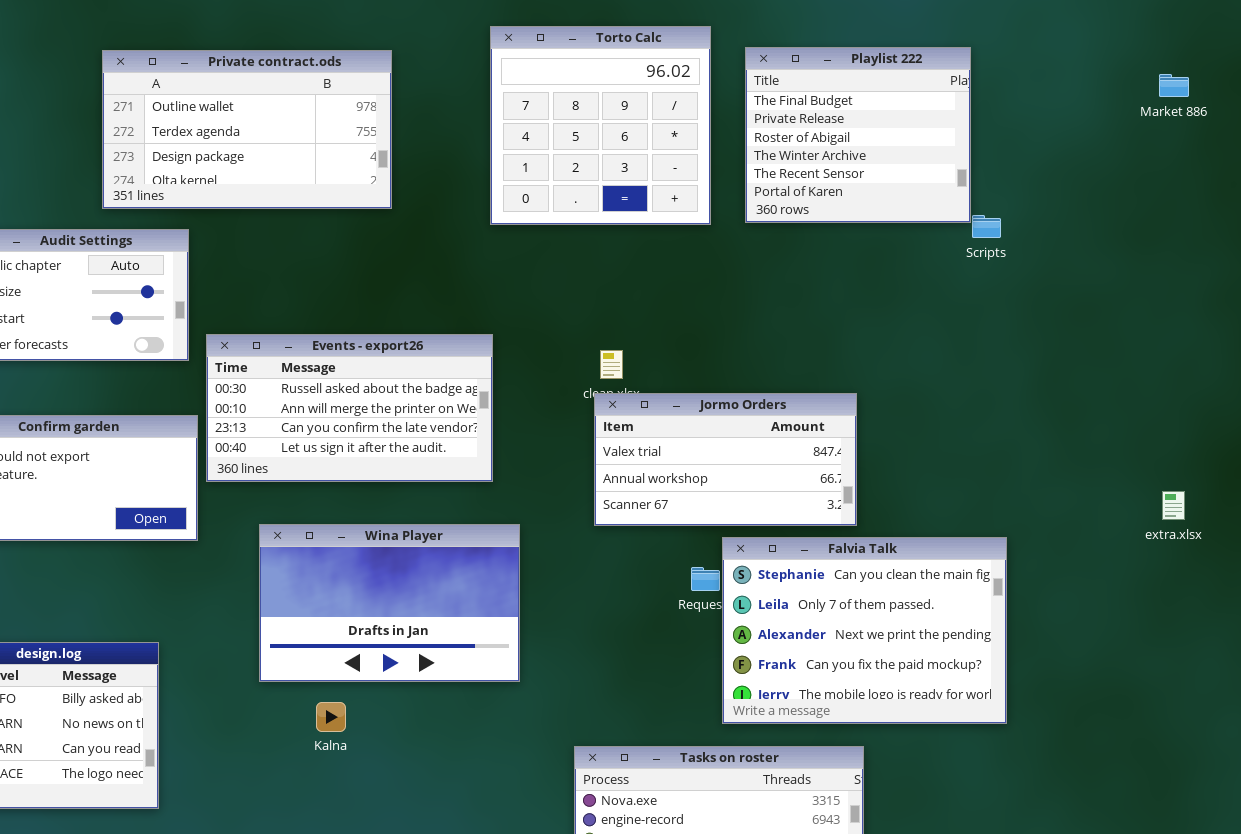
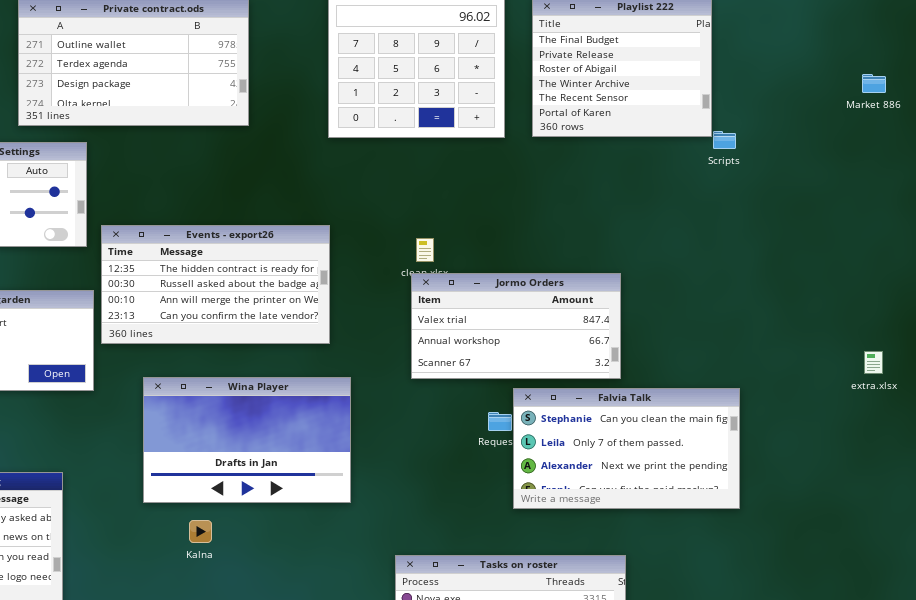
Market 886: [1159,74,1189,97] -> [862,74,886,93], moved
Events - export26: [206,334,493,482] -> [101,225,330,344], scrolled up 1 row
Falvia Talk: [722,537,1007,724] -> [513,388,740,509], resized

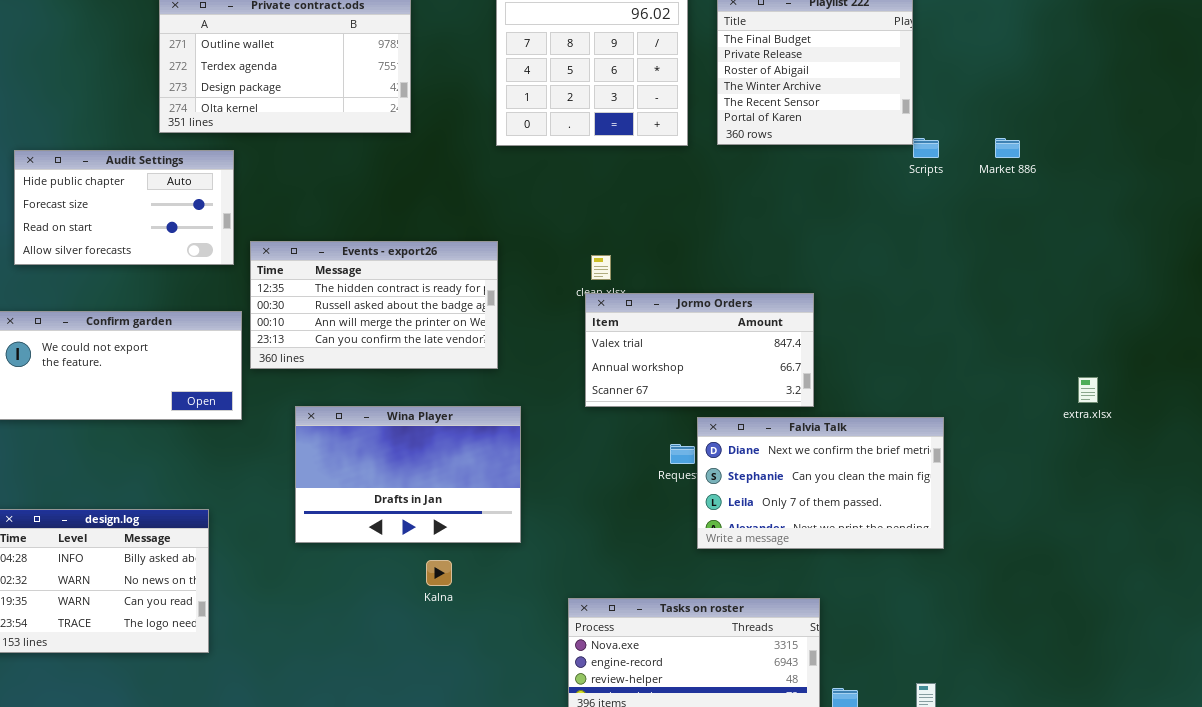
Market 886: [862,74,886,93] -> [995,138,1020,158], moved
Falvia Talk: [513,388,740,509] -> [697,417,944,549], scrolled up 1 row
Kalna: [189,520,212,543] -> [426,560,452,586], moved

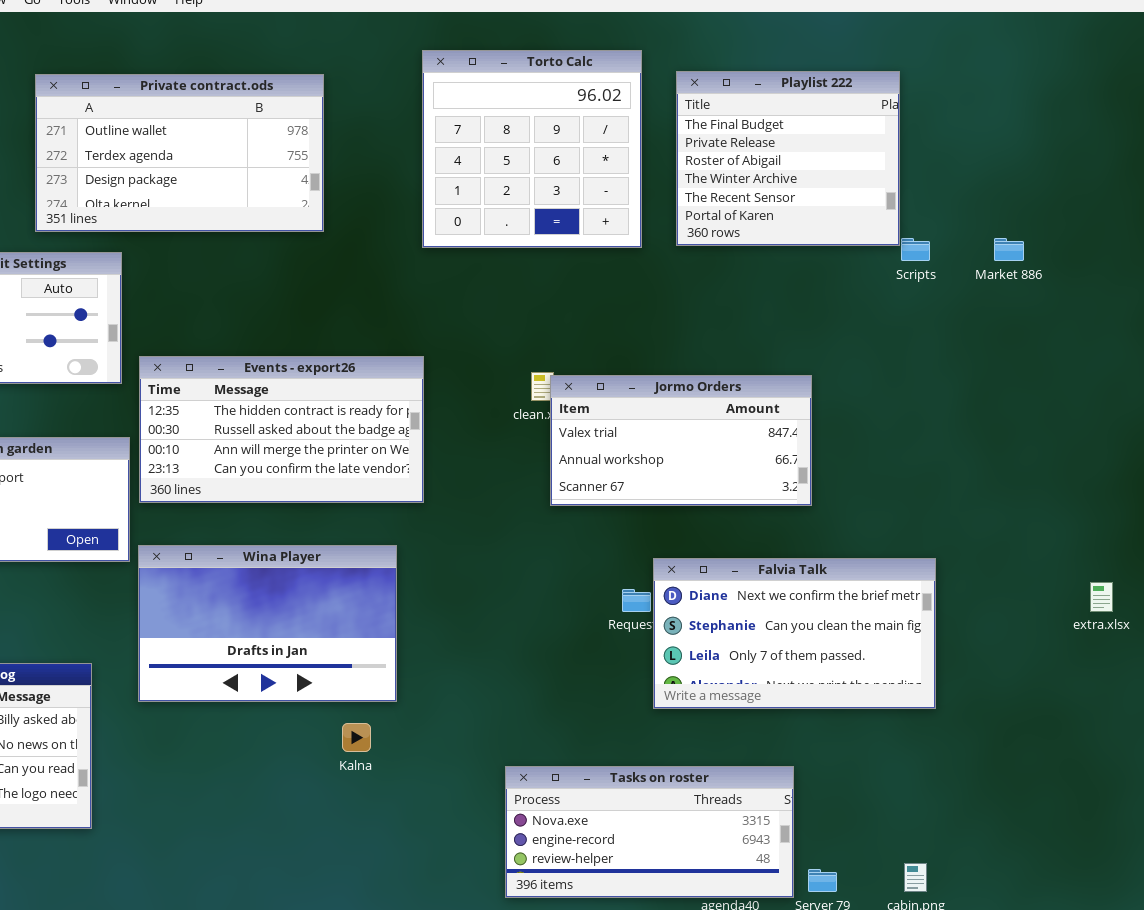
Jormo Orders: [585,293,814,407] -> [550,375,812,506], moved
extra.xlsx: [1078,377,1098,403] -> [1090,582,1113,612], moved
Wina Player: [295,406,521,543] -> [138,545,397,702], moved

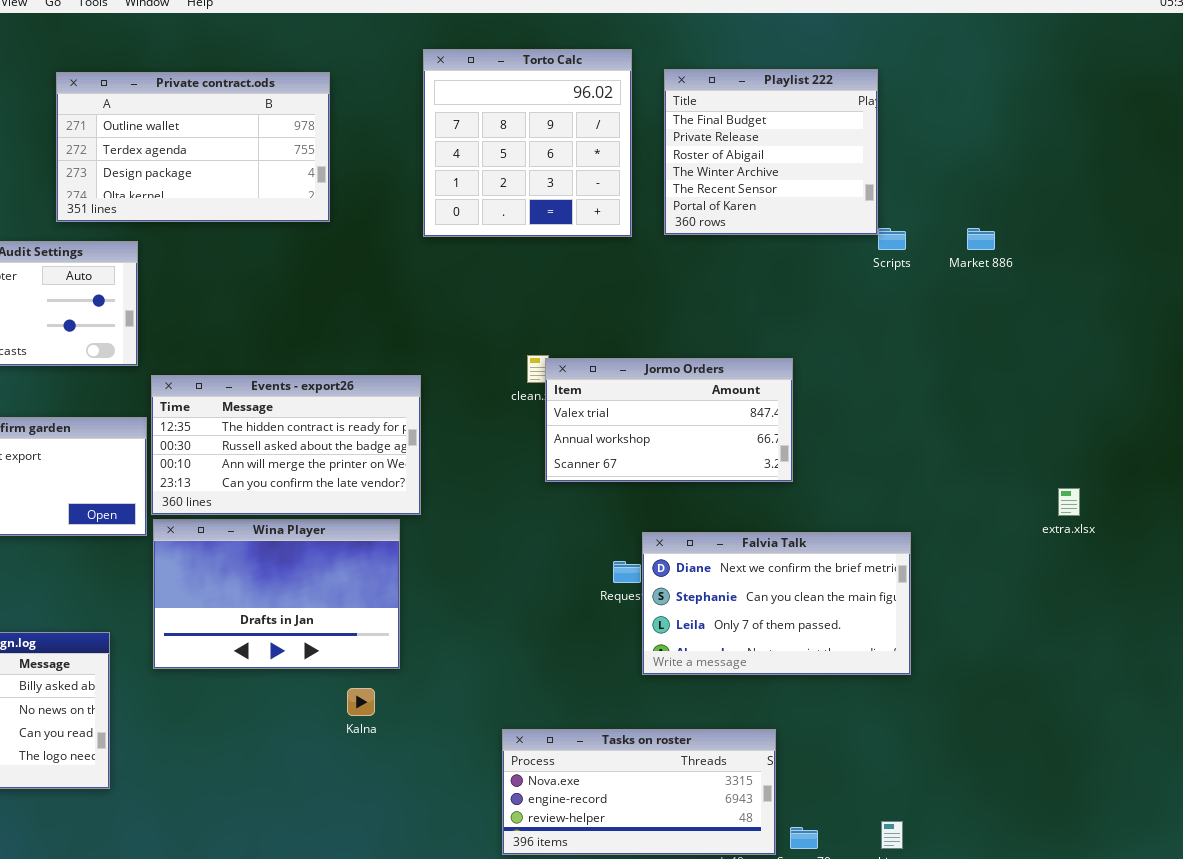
Events - export26: [139,356,424,503] -> [151,375,421,515], moved
extra.xlsx: [1090,582,1113,612] -> [1058,488,1080,516], moved

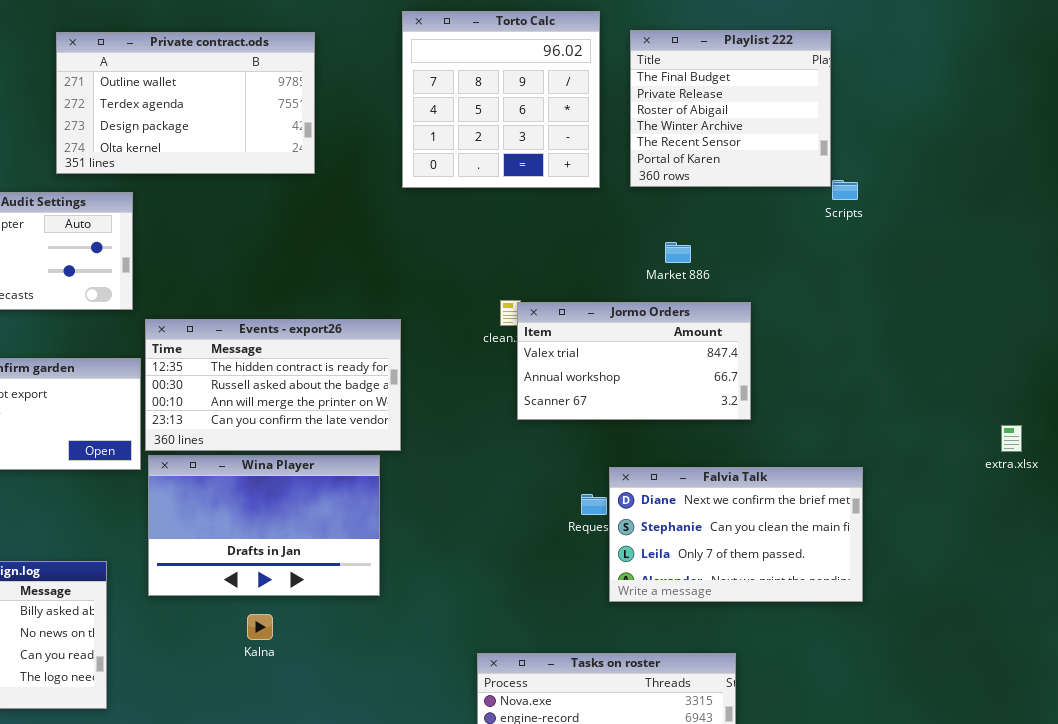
Market 886: [967,228,995,250] -> [665,242,691,263], moved
Kalna: [347,688,375,716] -> [247,614,273,640], moved

